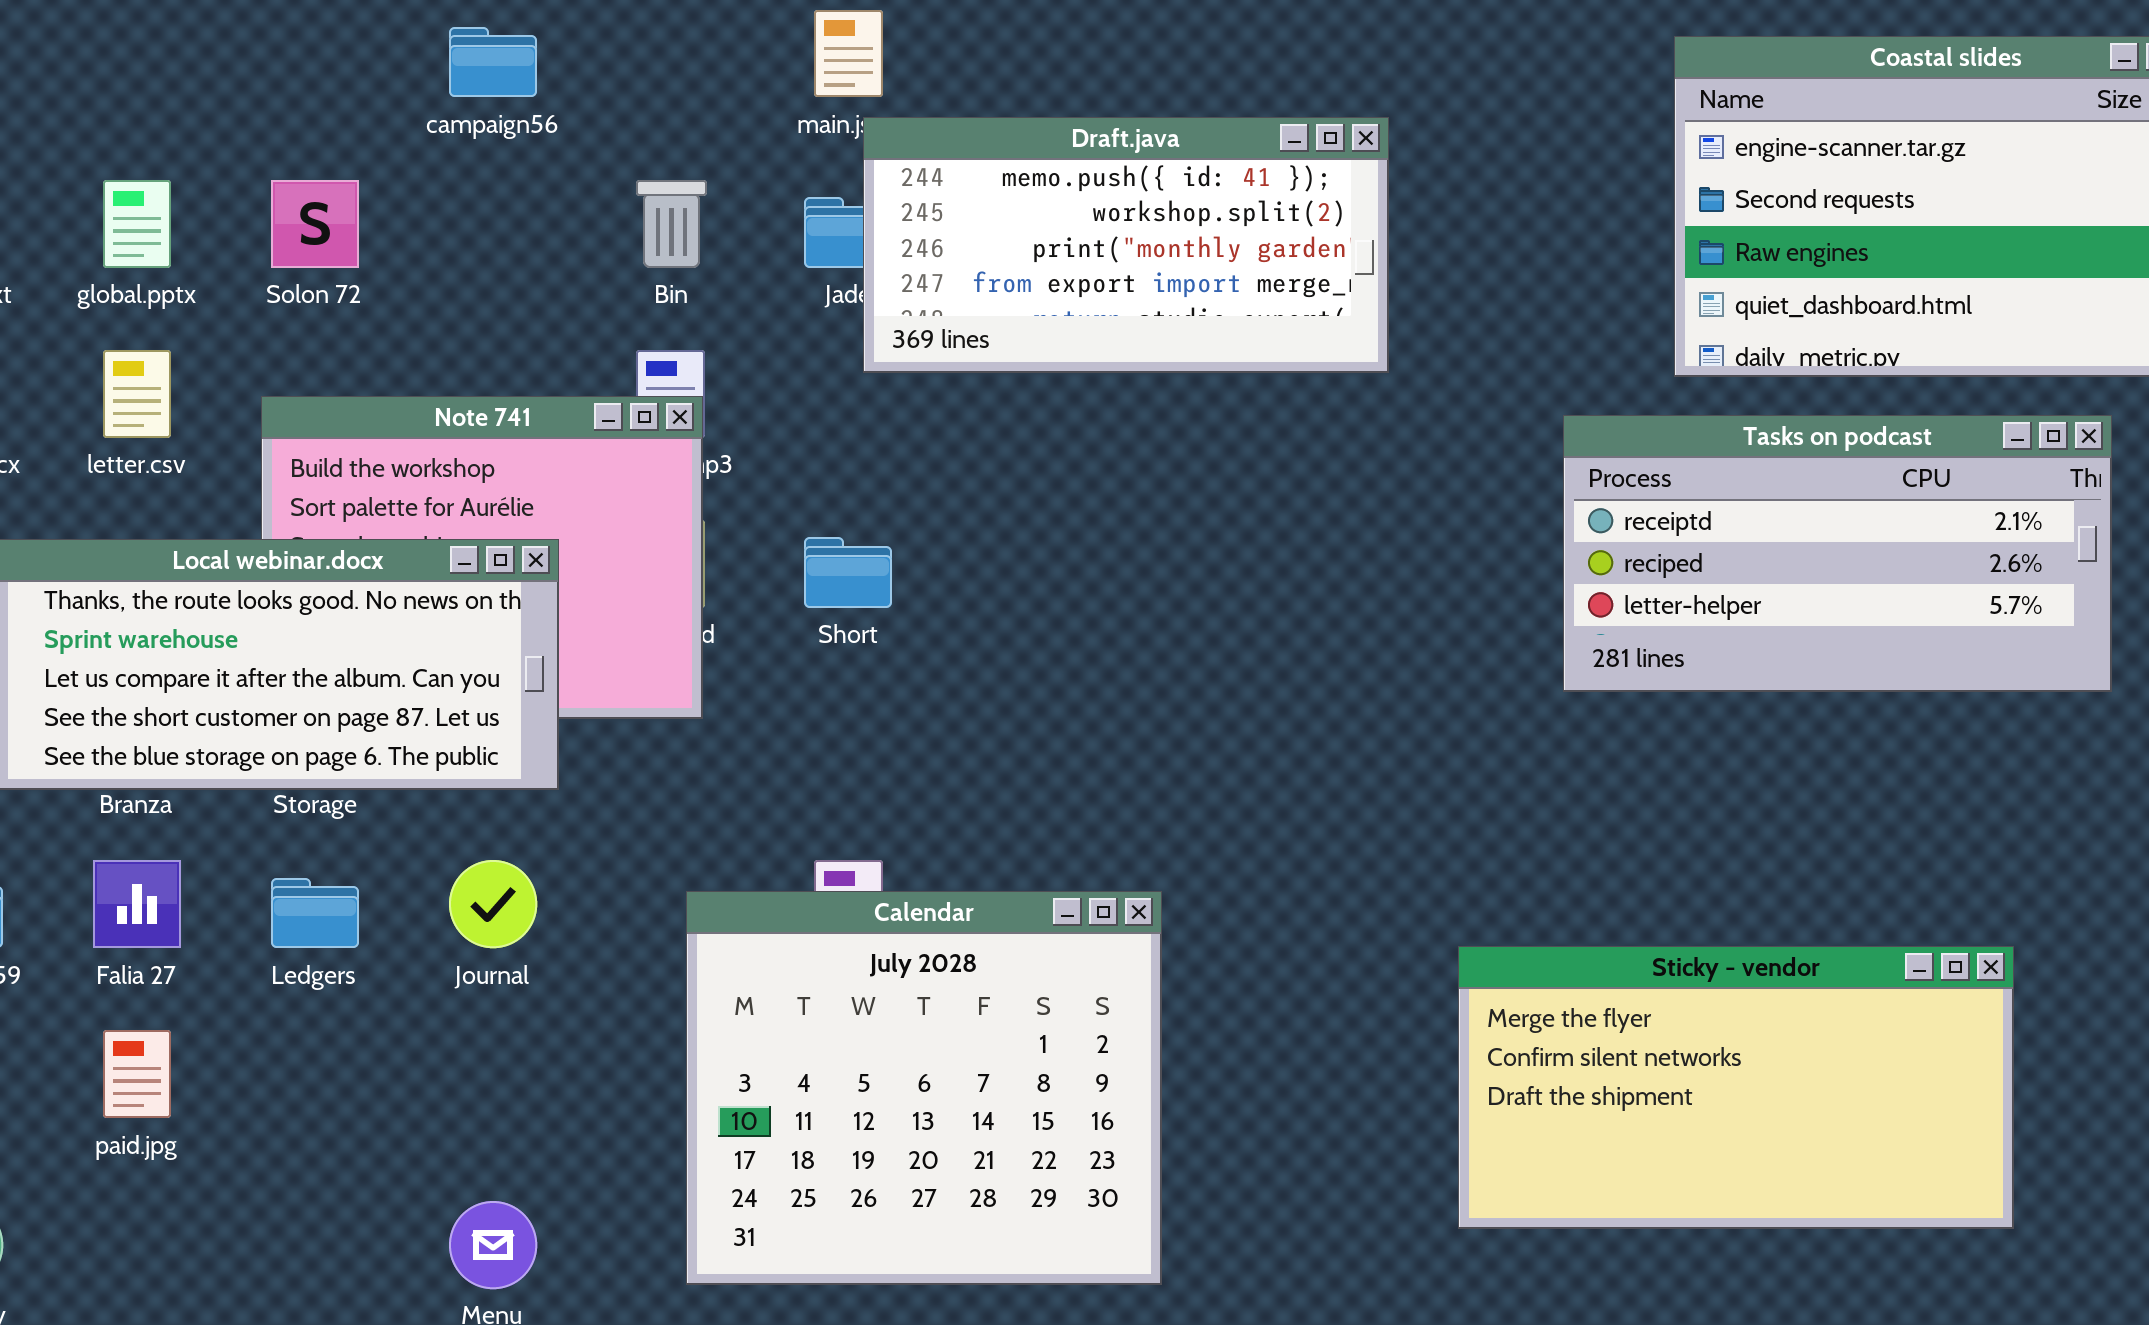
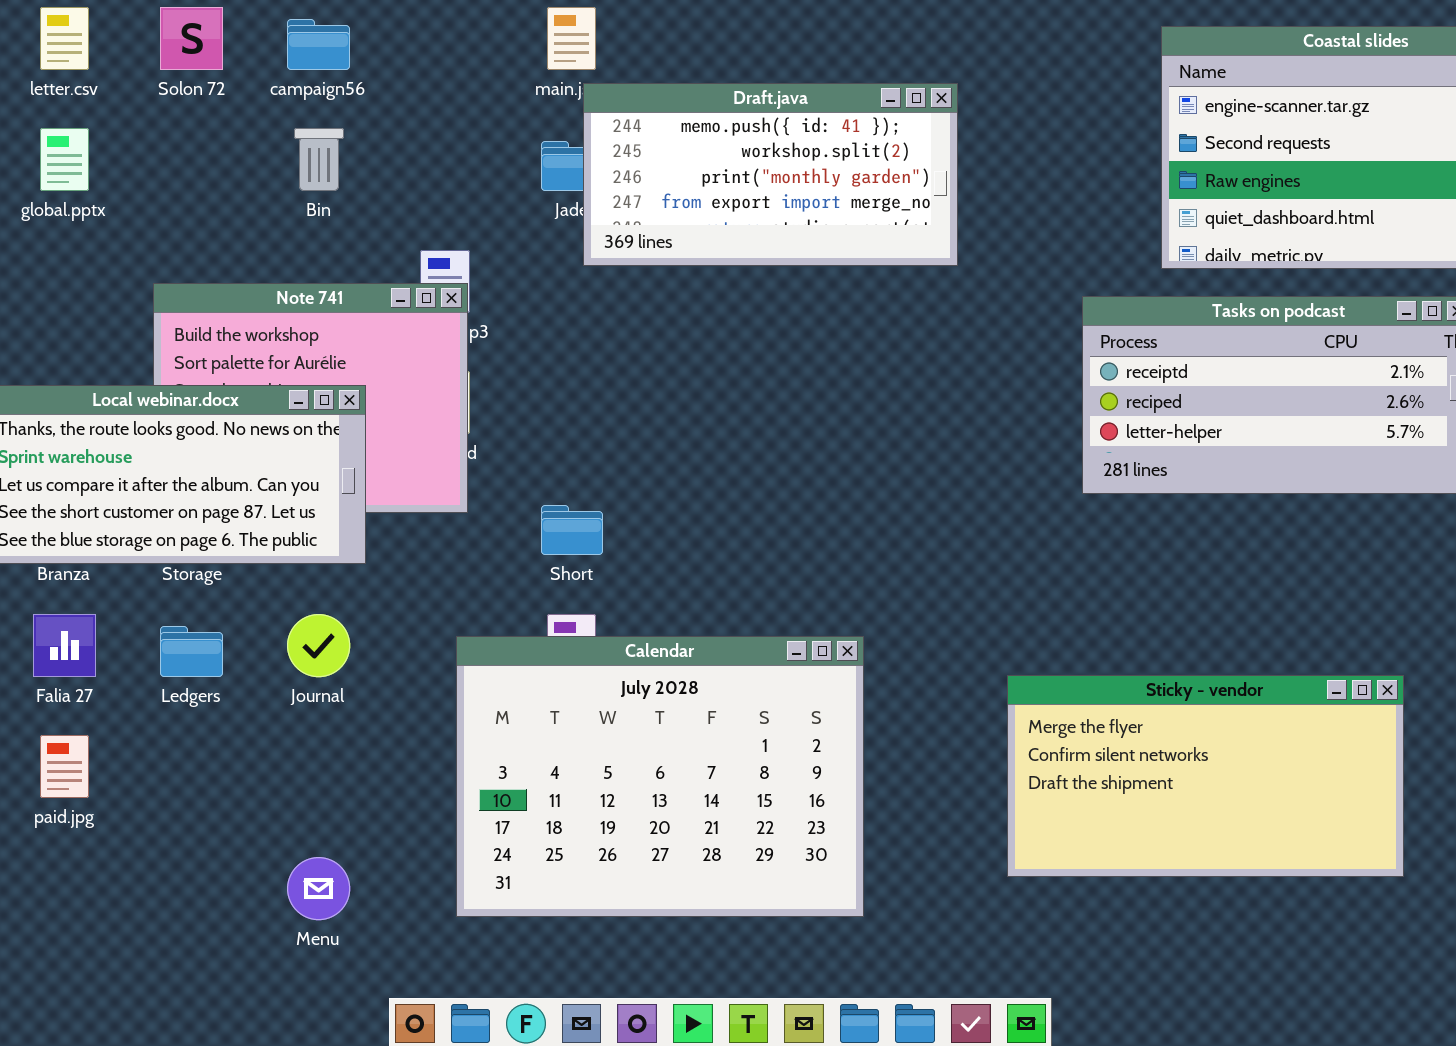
Solon 72: [271,180,359,268] -> [160,7,223,70], moved
Bin: [636,180,707,268] -> [294,128,344,191], moved
letter.csv: [103,350,171,438] -> [40,7,89,70], moved
Short: [804,537,892,608] -> [541,505,603,555], moved
Calendar: [686,891,1162,1285] -> [456,636,864,917], resized

